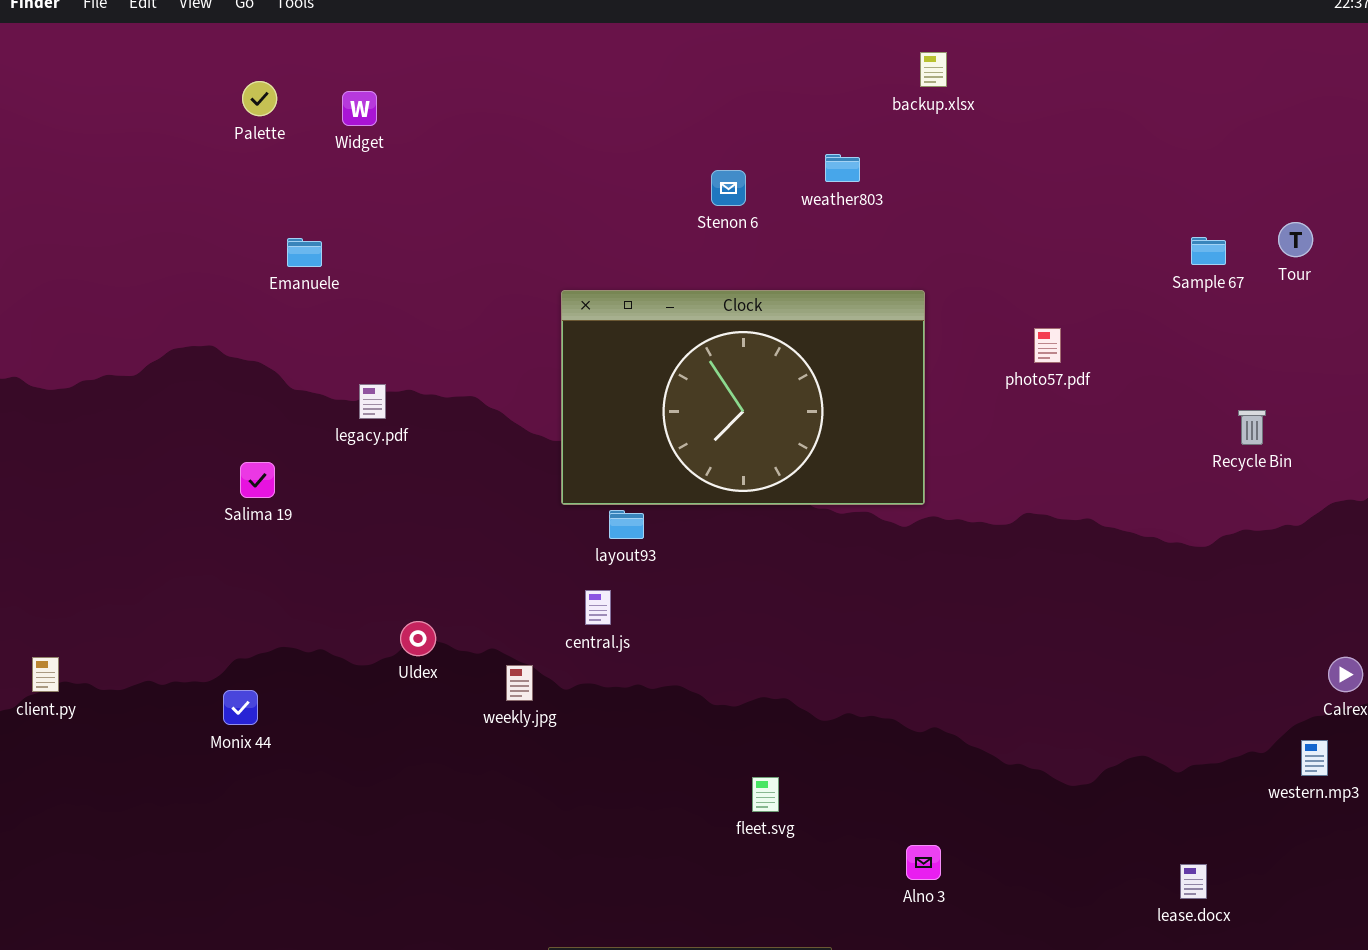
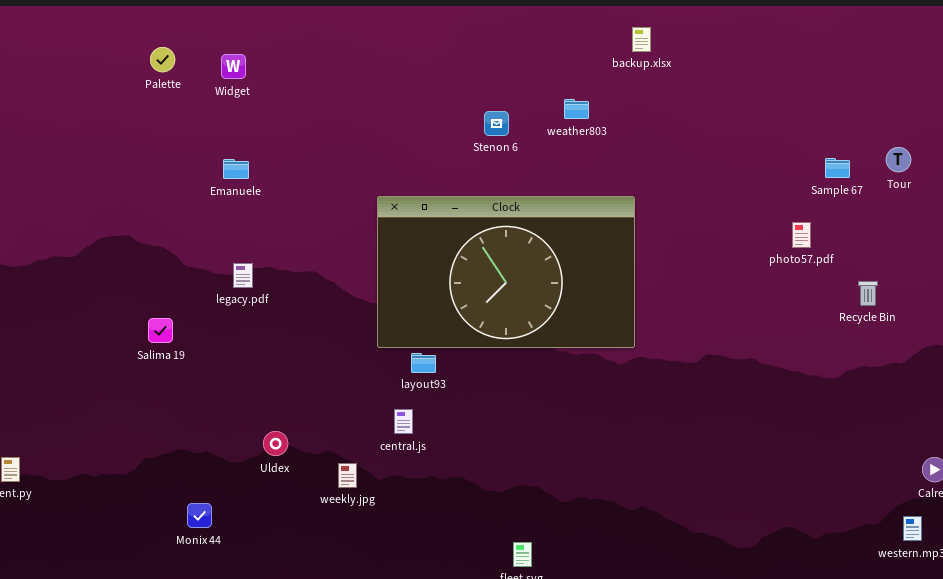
Emanuele: [287,238,322,267] -> [223,159,249,179], moved
photo57.pdf: [1034,328,1061,363] -> [792,222,811,248], moved
Monix 44: [223,690,258,725] -> [187,503,212,528], moved

